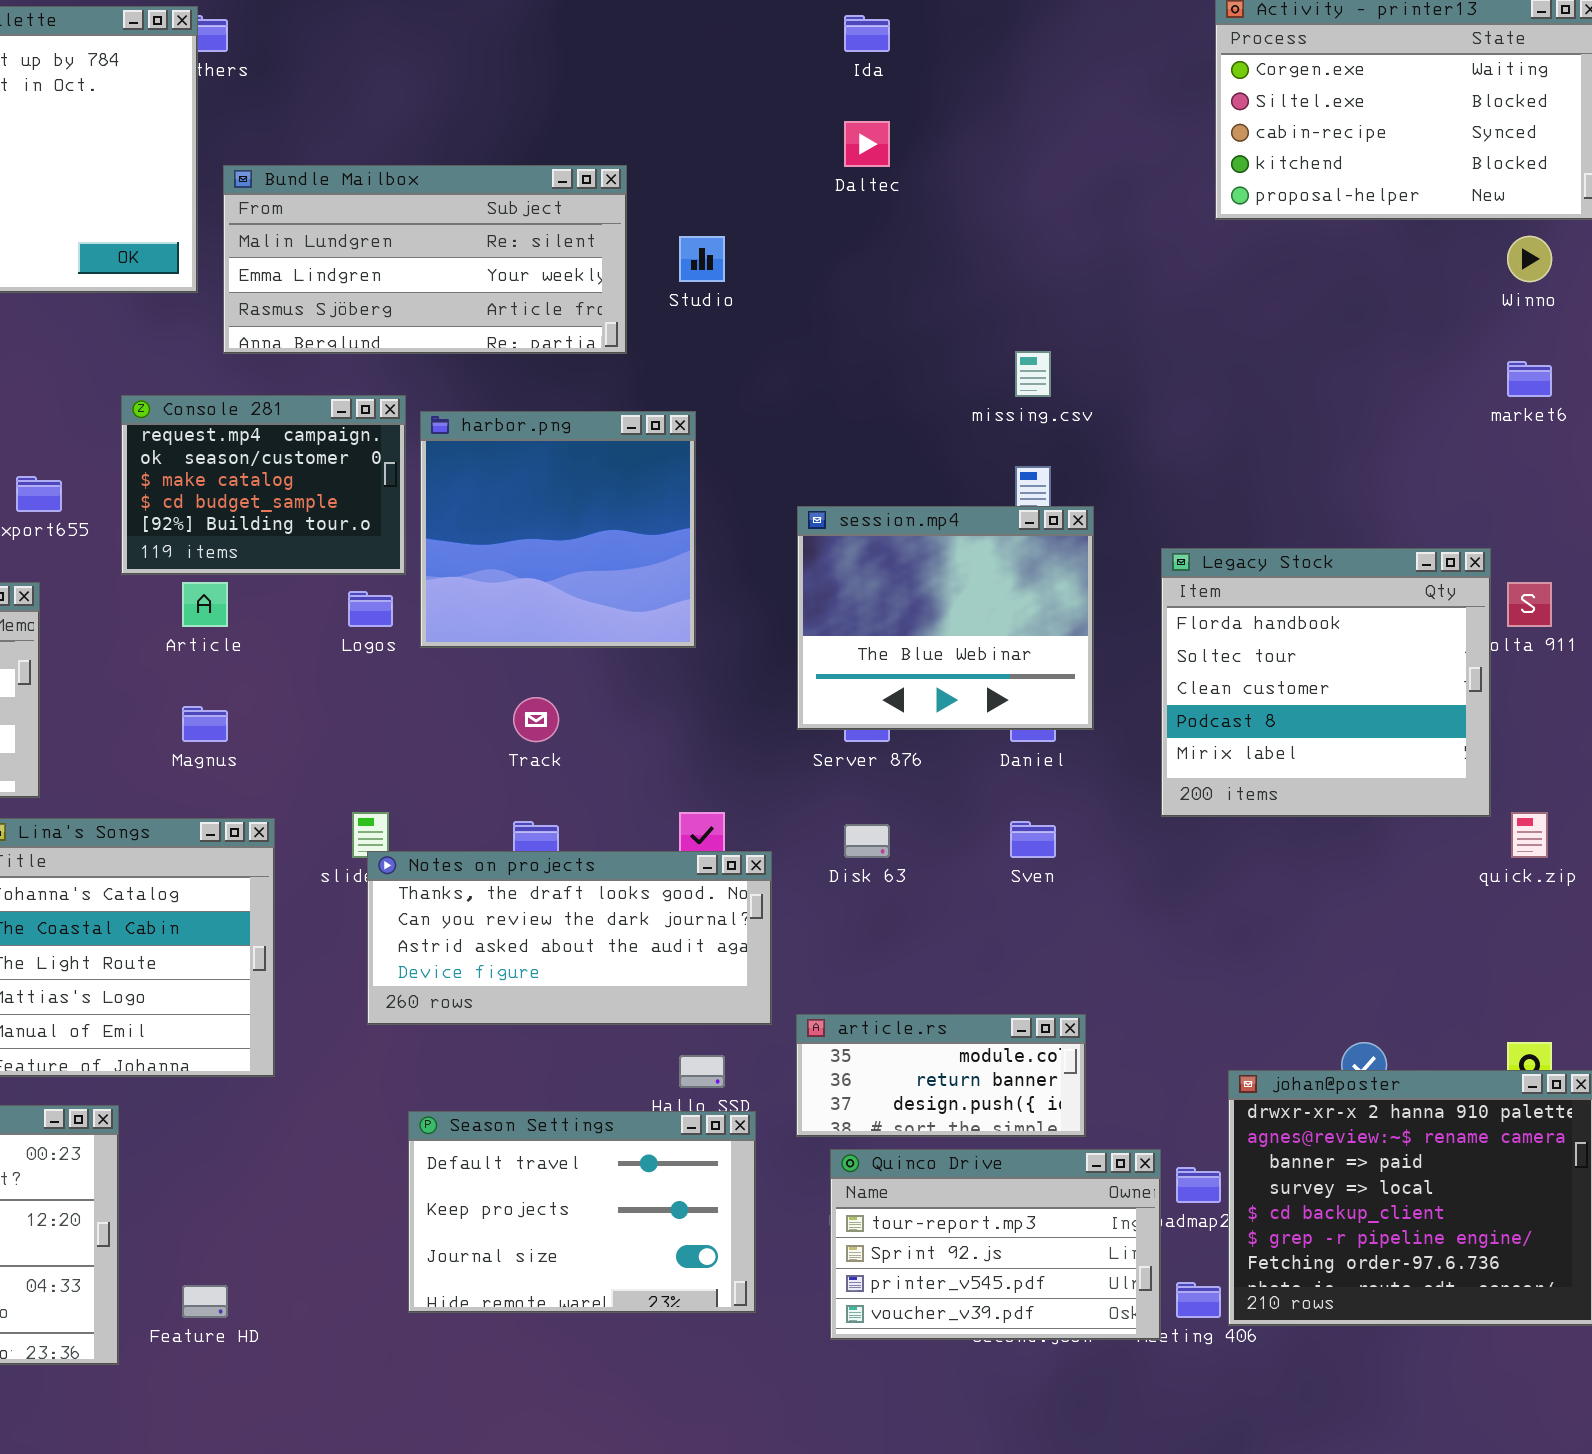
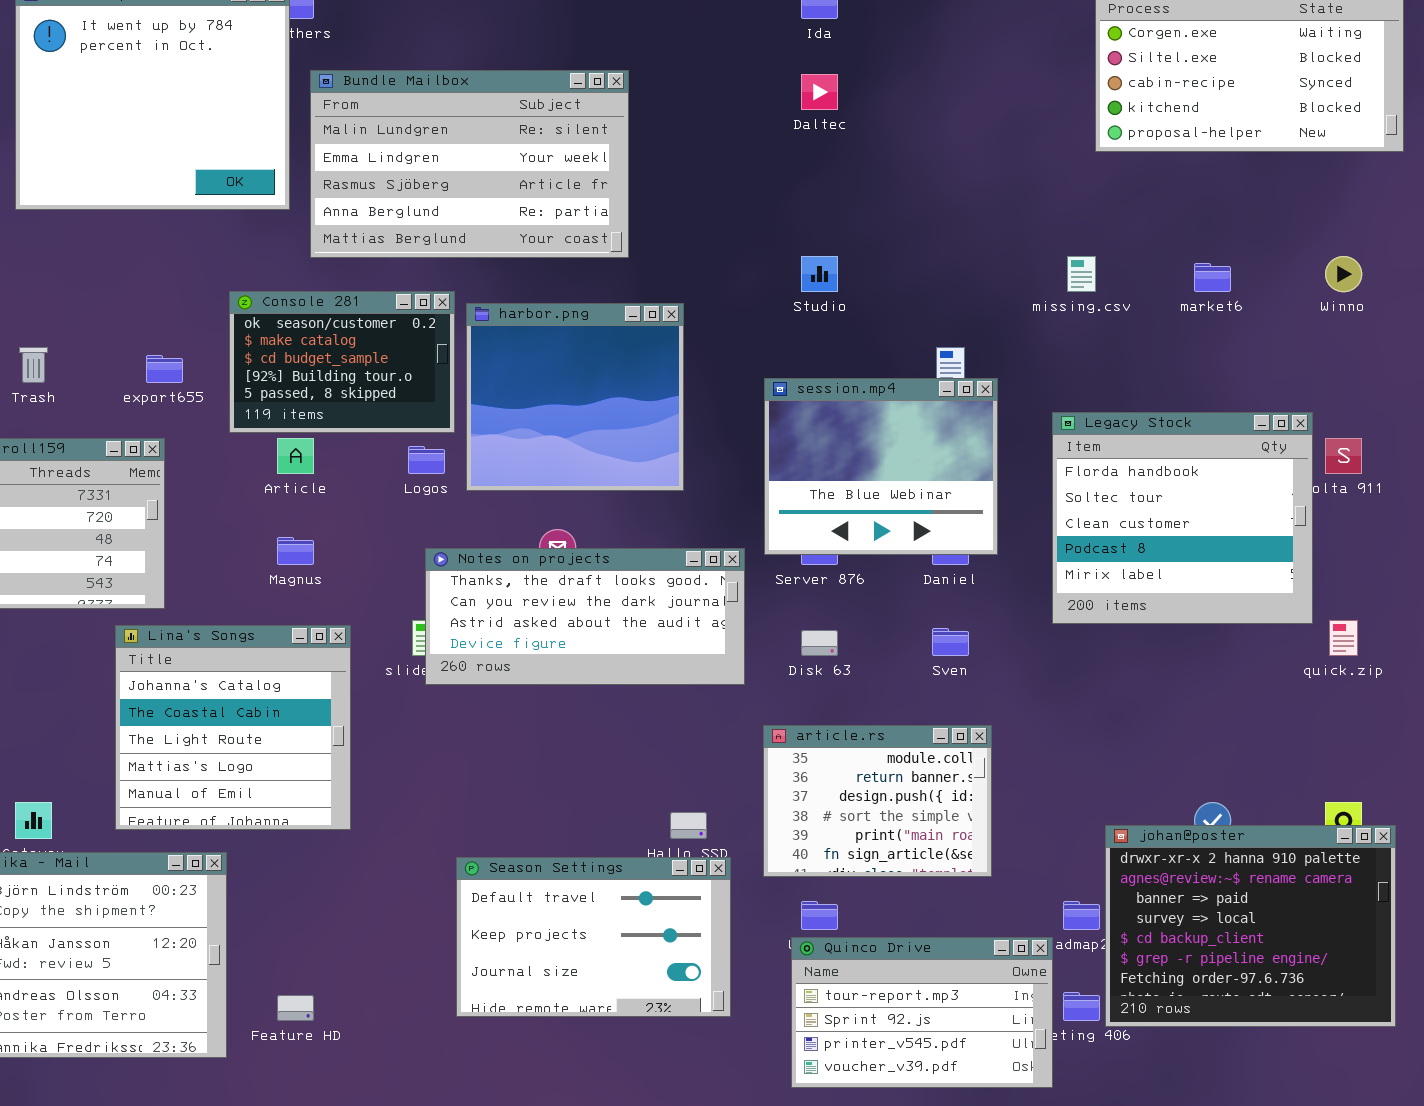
Bundle Mailbox: [223,165,627,354] -> [310,70,629,258], resized
Studio: [679,236,725,282] -> [801,256,838,292], moved
Winno: [1507,236,1552,282] -> [1325,256,1362,292], moved
missing.csv: [1015,351,1051,397] -> [1067,256,1096,292], moved
market6: [1507,361,1552,397] -> [1194,263,1231,292], moved
Console 281: [121,395,406,575] -> [229,291,455,433], scrolled down 1 row
Notes on projects: [367,851,772,1025] -> [425,548,745,685], moved
article.rs: [796,1014,1086,1137] -> [763,725,992,877], resized
Quinco Drive: [830,1149,1161,1340] -> [791,937,1053,1088], moved

